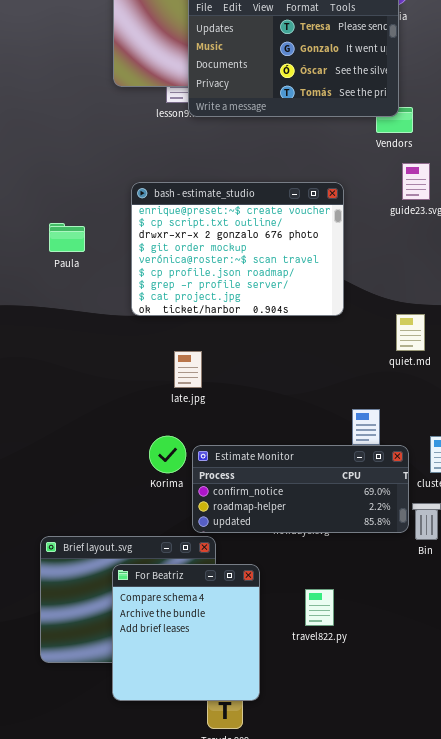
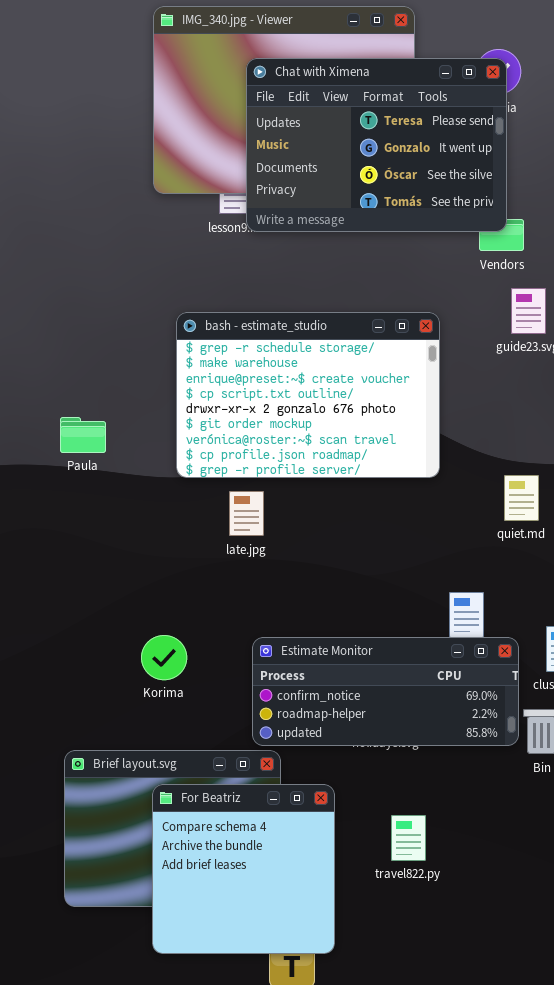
bash - estimate_studio: [131,182,344,316] -> [176,312,440,478], scrolled up 2 rows
Paula: [49,223,85,252] -> [60,417,106,453], moved
late.jpg: [174,351,202,388] -> [229,491,264,536], moved
Korima: [149,436,186,473] -> [141,635,187,680], moved

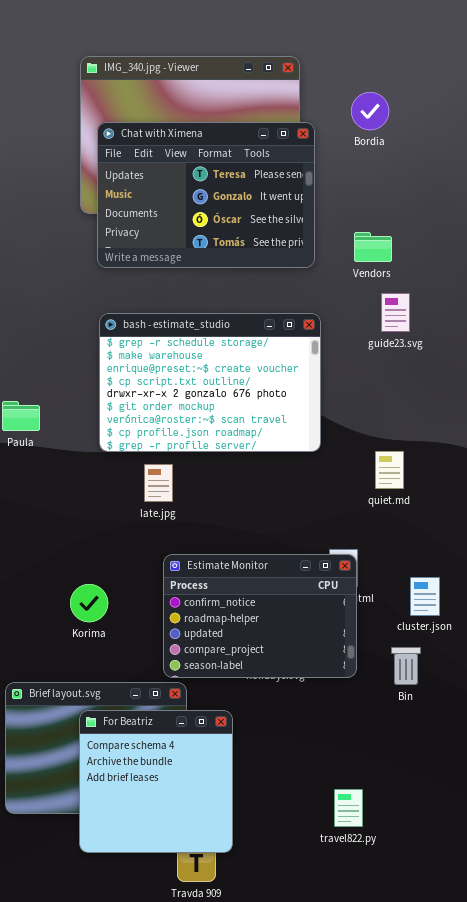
Chat with Ximena: [246,58,507,232] -> [97,122,315,268], moved
Estimate Monitor: [252,637,519,746] -> [163,554,357,678], resized
travel822.py: [391,815,426,861] -> [334,789,363,827], moved

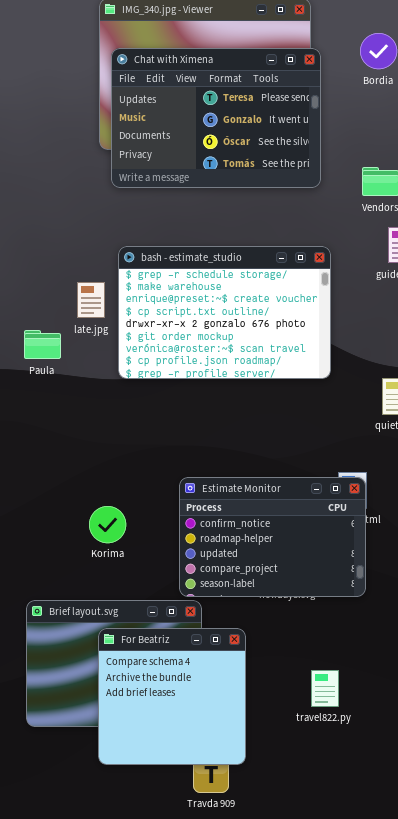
Chat with Ximena: [97,122,315,268] -> [111,48,321,188], moved
late.jpg: [144,464,173,502] -> [77,282,105,318], moved
travel822.py: [334,789,363,827] -> [311,670,339,707], moved

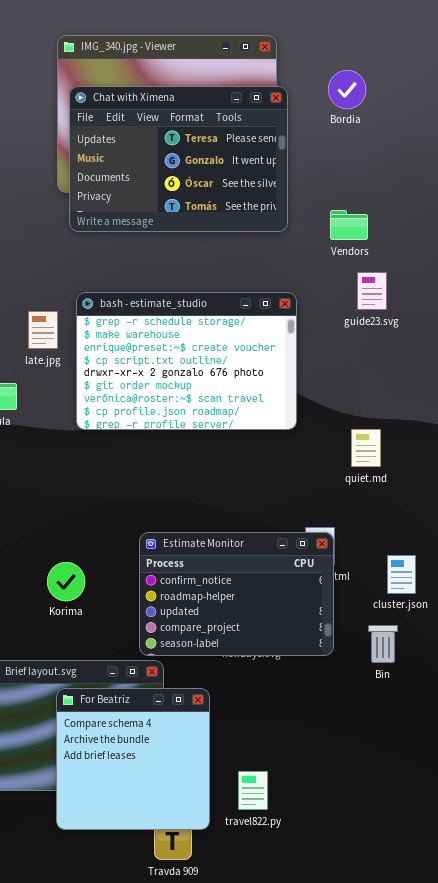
late.jpg: [77,282,105,318] -> [28,311,58,349], moved
travel822.py: [311,670,339,707] -> [238,771,268,810], moved

